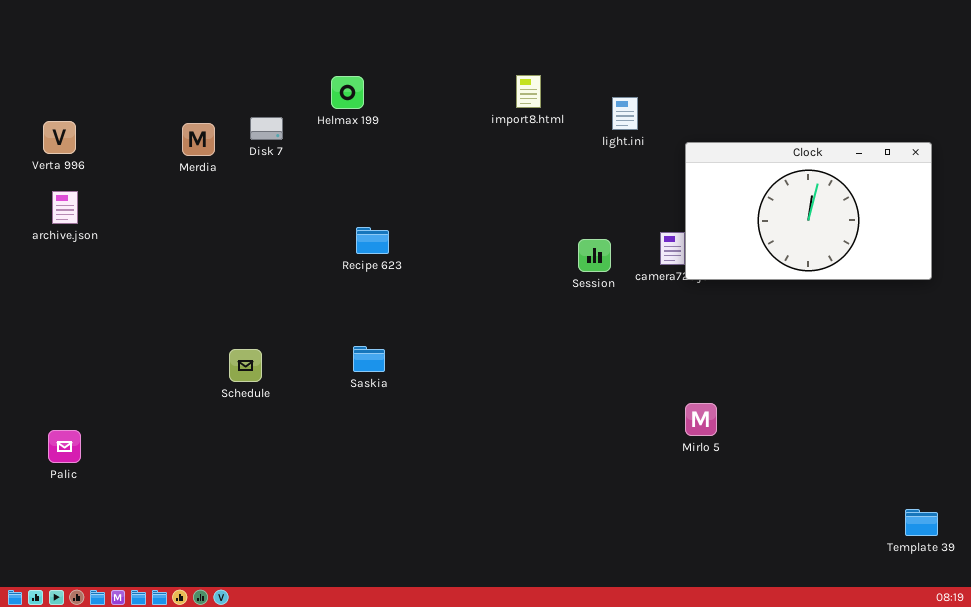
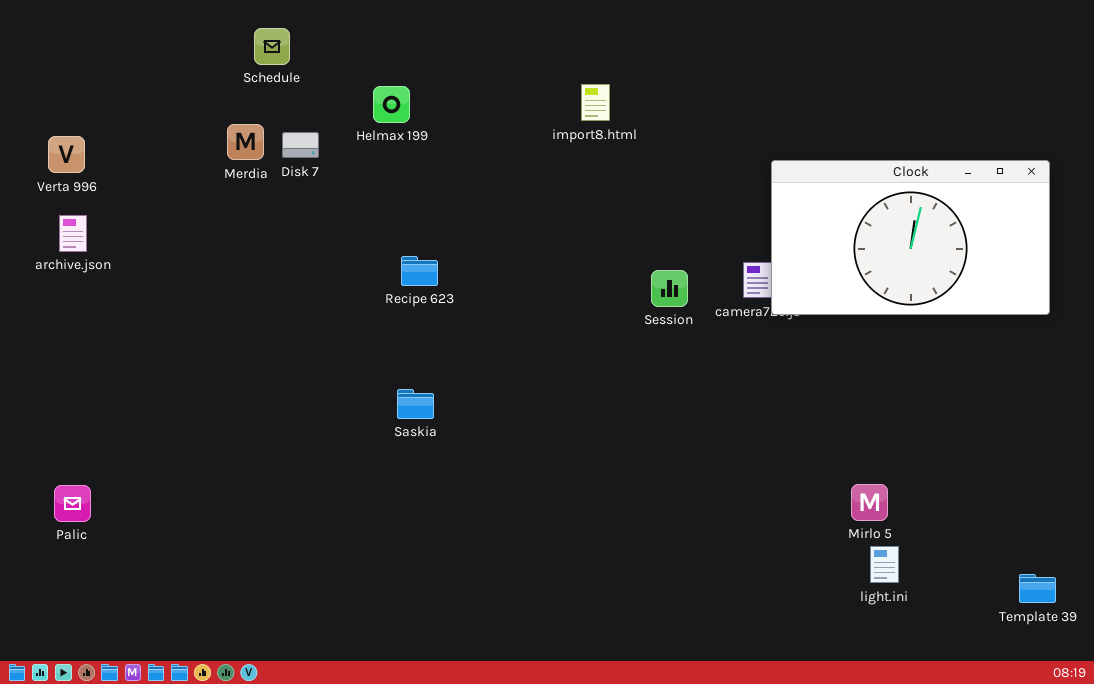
light.ini: [612,97,638,130] -> [870,546,899,583], moved
Merdia: [182,123,215,156] -> [227,124,264,160], moved
Schedule: [229,349,262,382] -> [254,28,290,65], moved
Mirlo 5: [685,403,717,436] -> [851,484,888,521], moved

